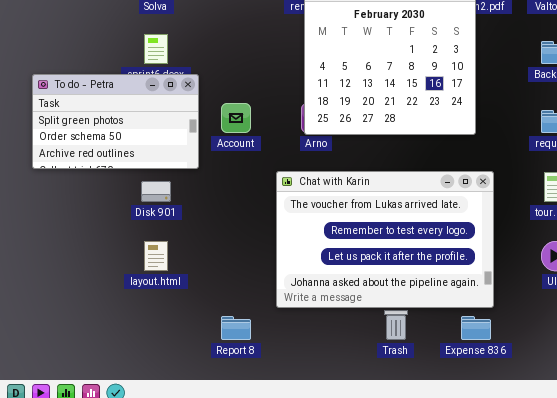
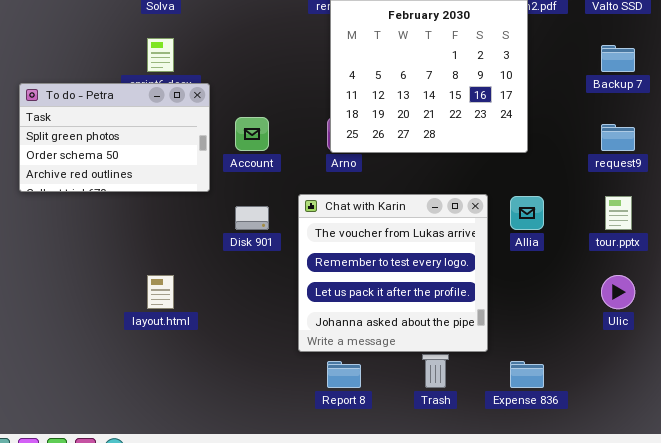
Chat with Karin: [276,171,494,308] -> [298,194,488,352], resized
Disk 901: [141,181,171,202] -> [235,206,269,230], moved
Report 8: [221,316,251,340] -> [327,361,361,388], moved

